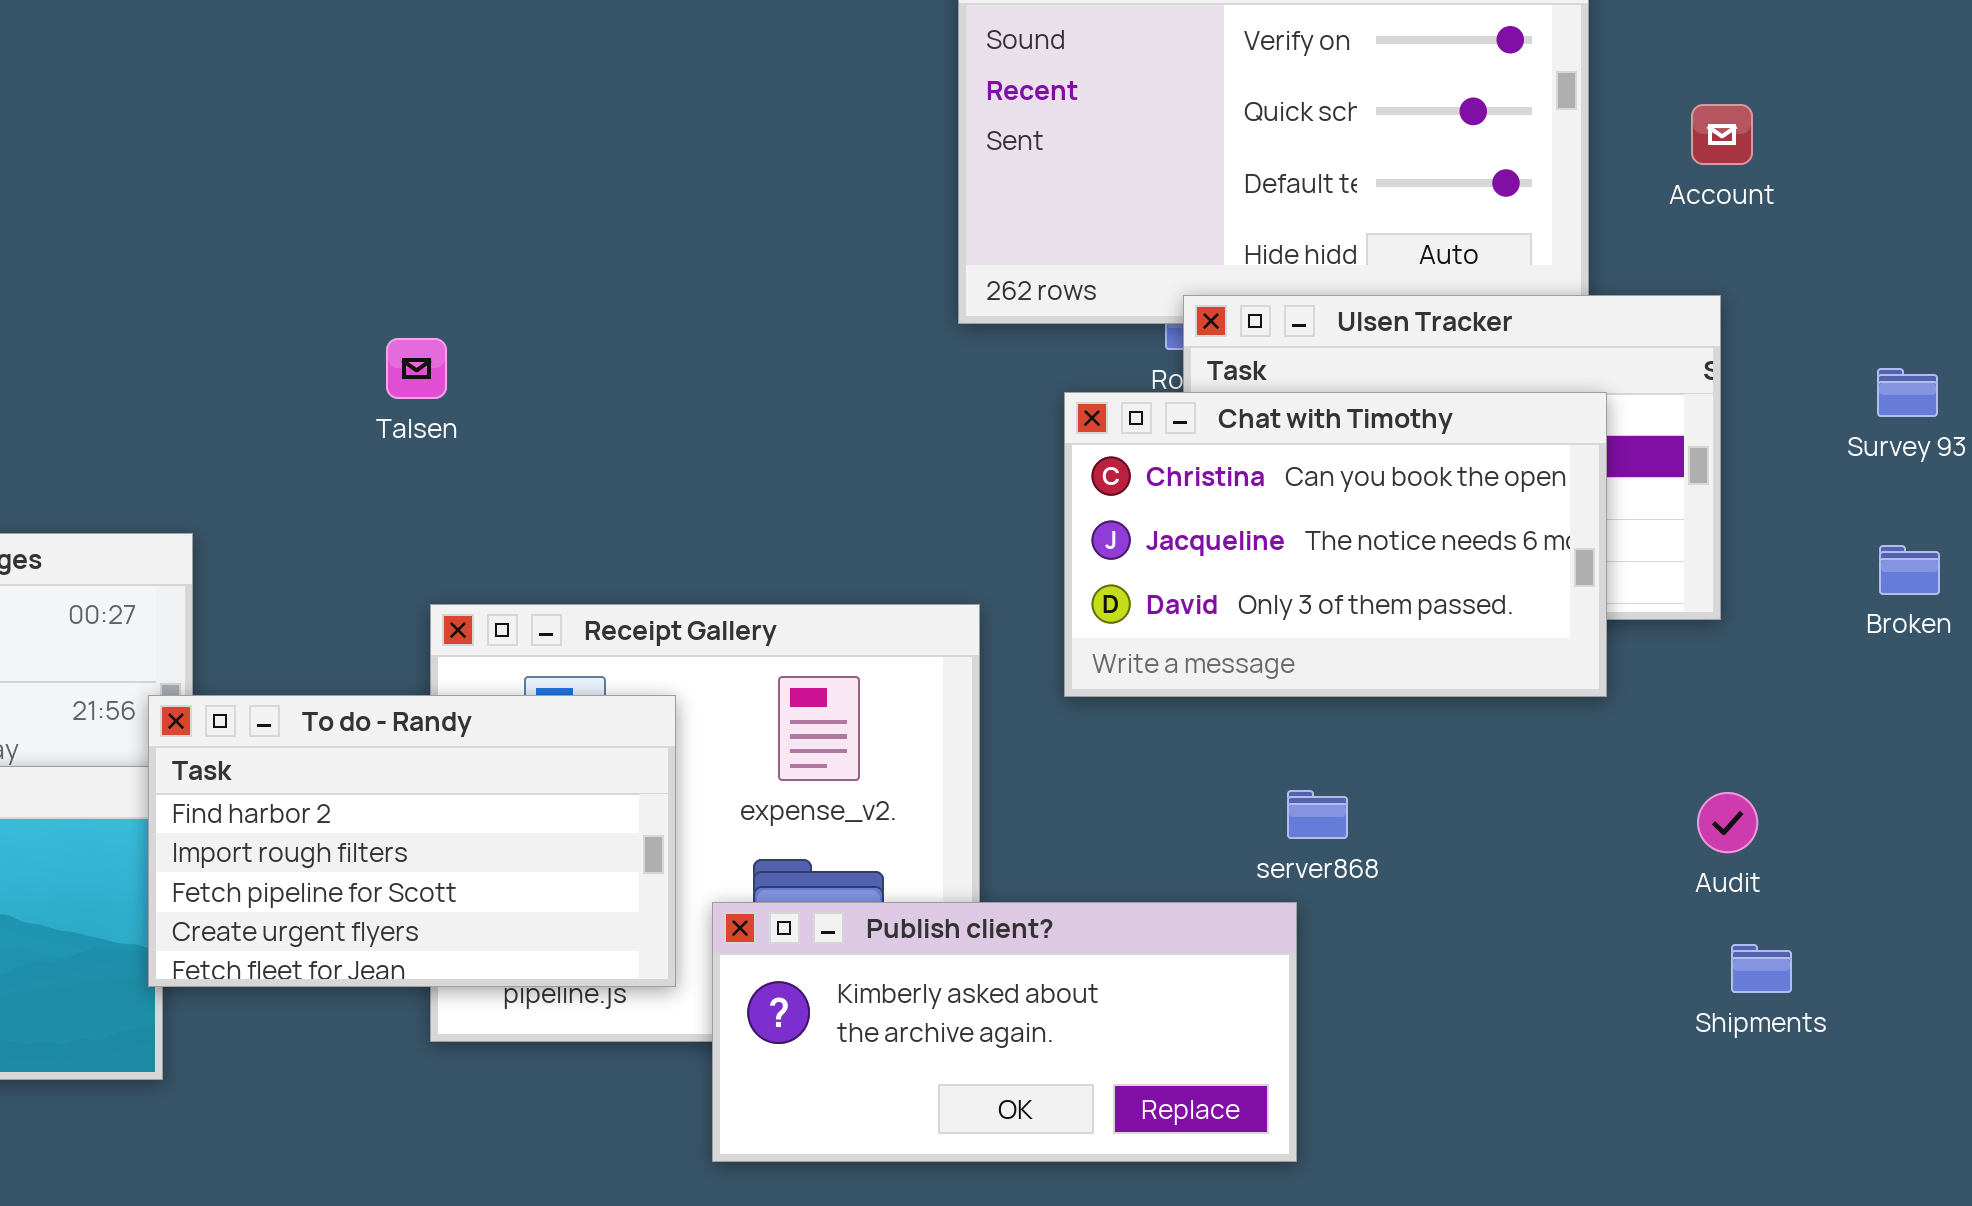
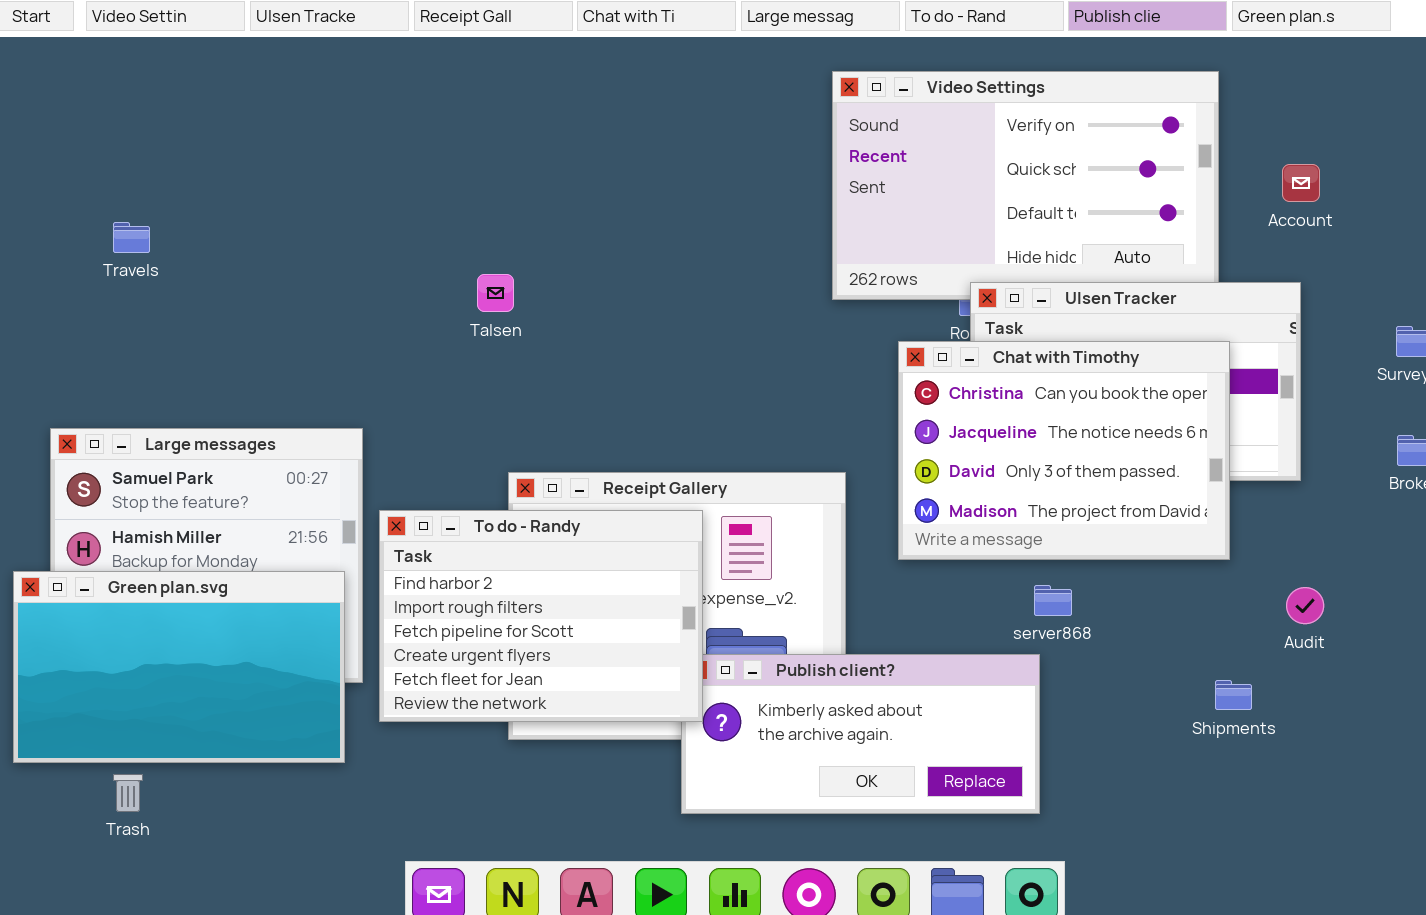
Talsen: [386,338,447,399] -> [477,274,514,312], moved
Chat with Timothy: [1064,392,1607,697] -> [898,341,1230,560], resized
To do - Randy: [148,695,676,987] -> [379,510,703,722], moved, resized
Shipments: [1731,944,1792,993] -> [1215,680,1252,710], moved

